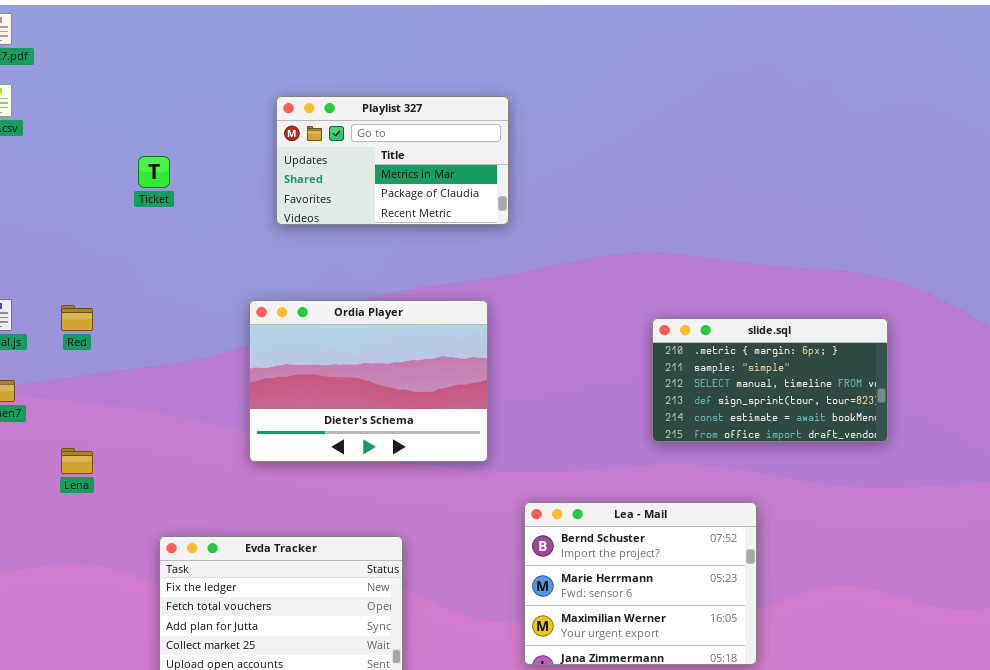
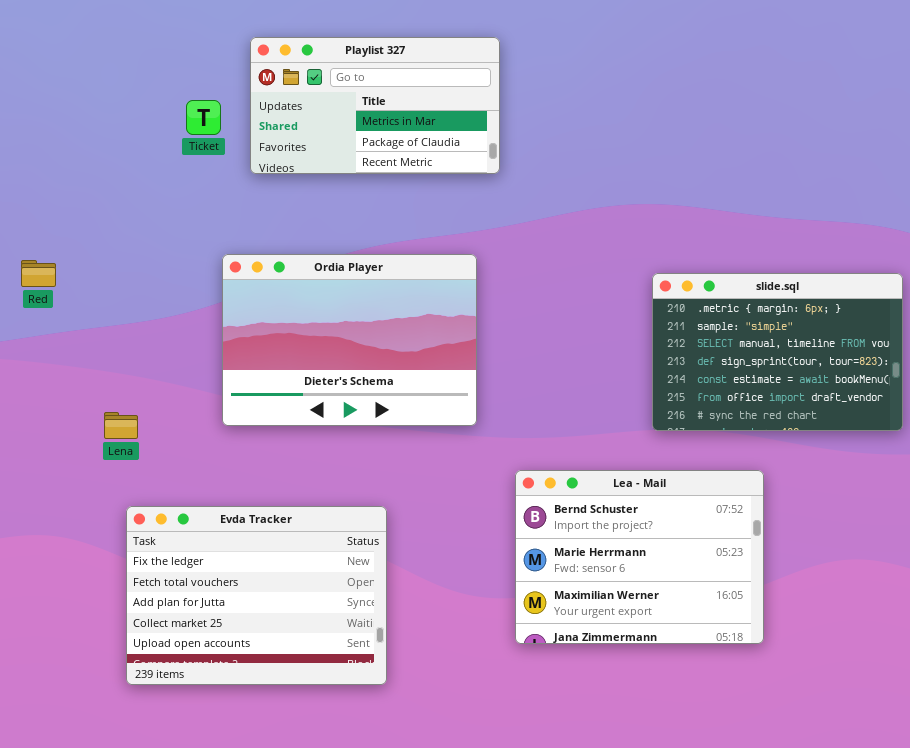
Ticket: [138,156,170,188] -> [186,100,221,135], moved
slide.sql: [652,318,888,442] -> [652,273,903,431], resized
Lena: [61,448,93,474] -> [104,412,138,439], moved

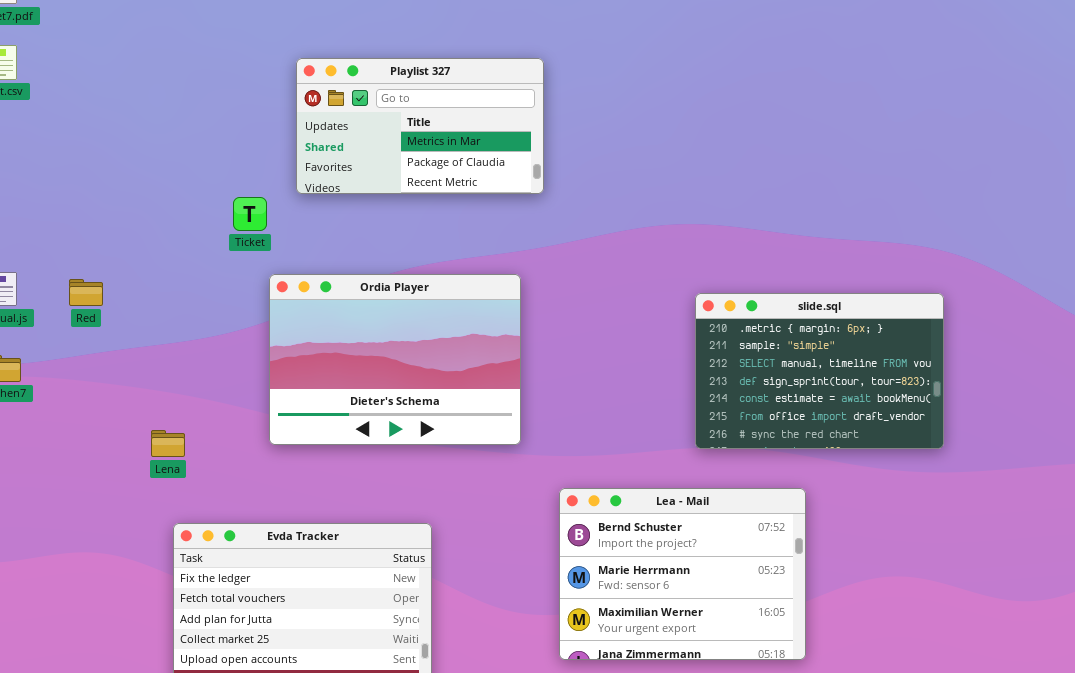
Ticket: [186,100,221,135] -> [233,197,267,231], moved

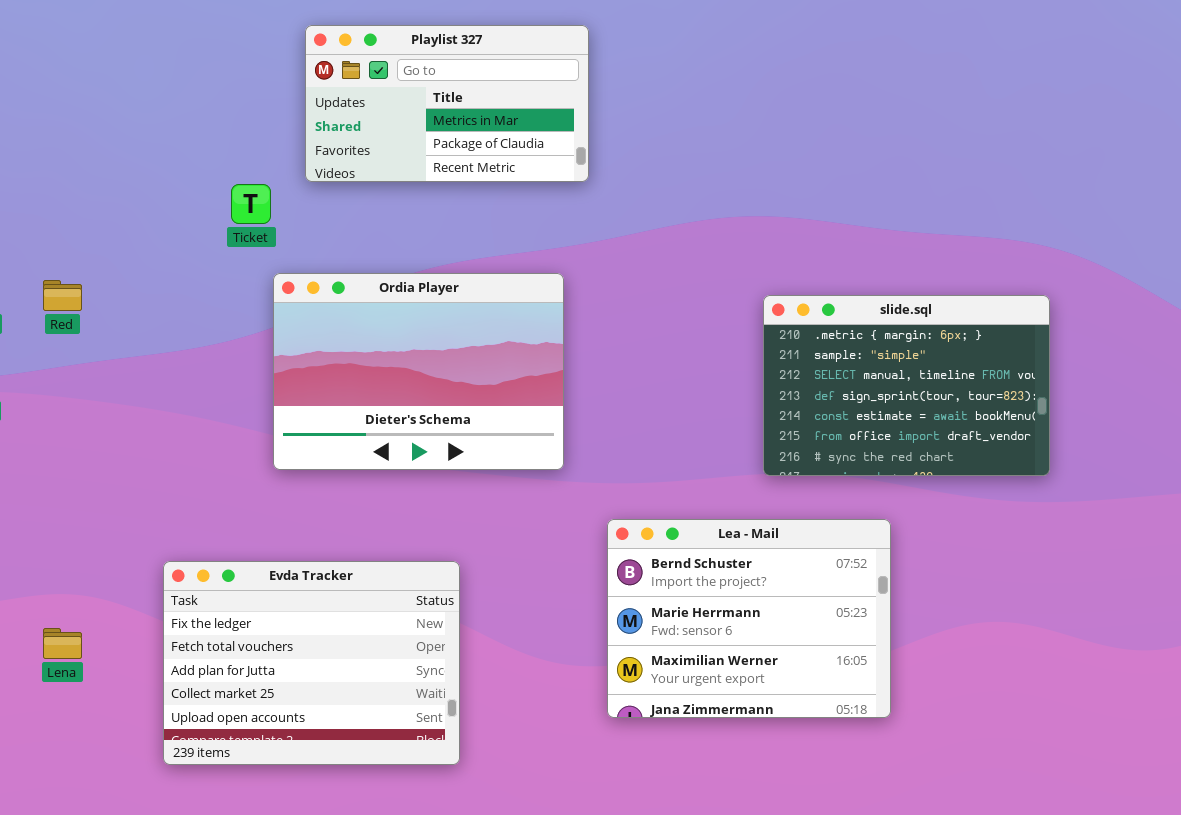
Lena: [151,430,185,457] -> [43,628,82,659], moved

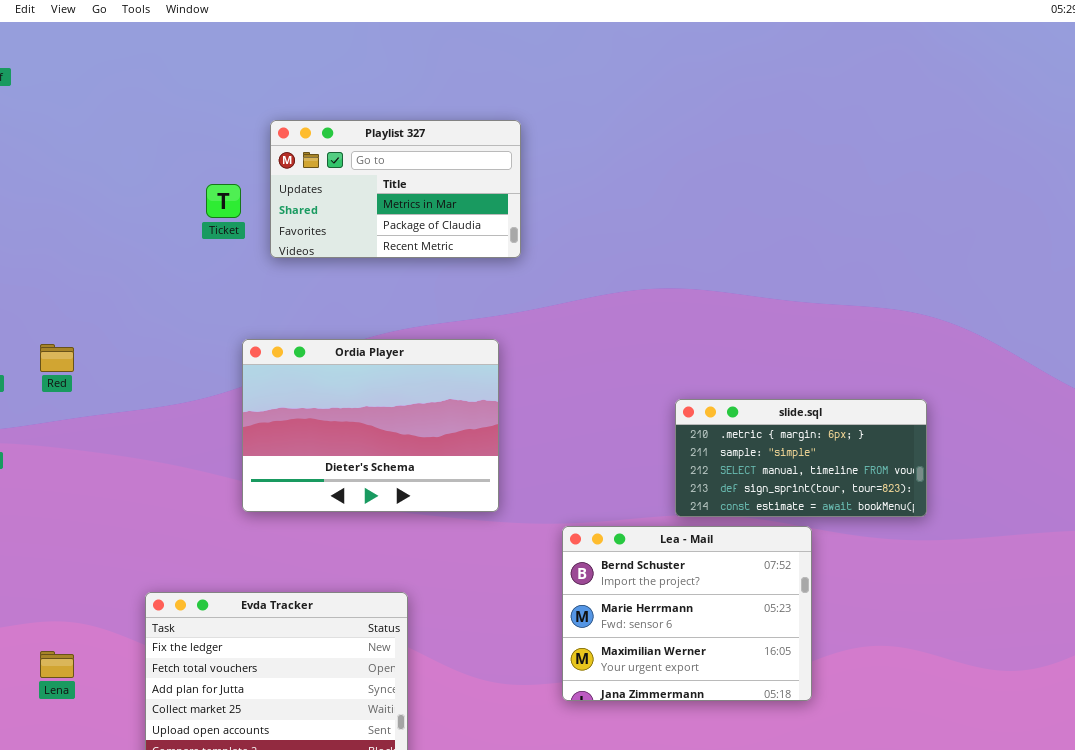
Ticket: [231,184,271,224] -> [206,184,241,218], moved
slide.sql: [763,295,1050,476] -> [675,399,927,517], resized
Lea - Mail: [607,519,891,718] -> [562,526,812,701], moved

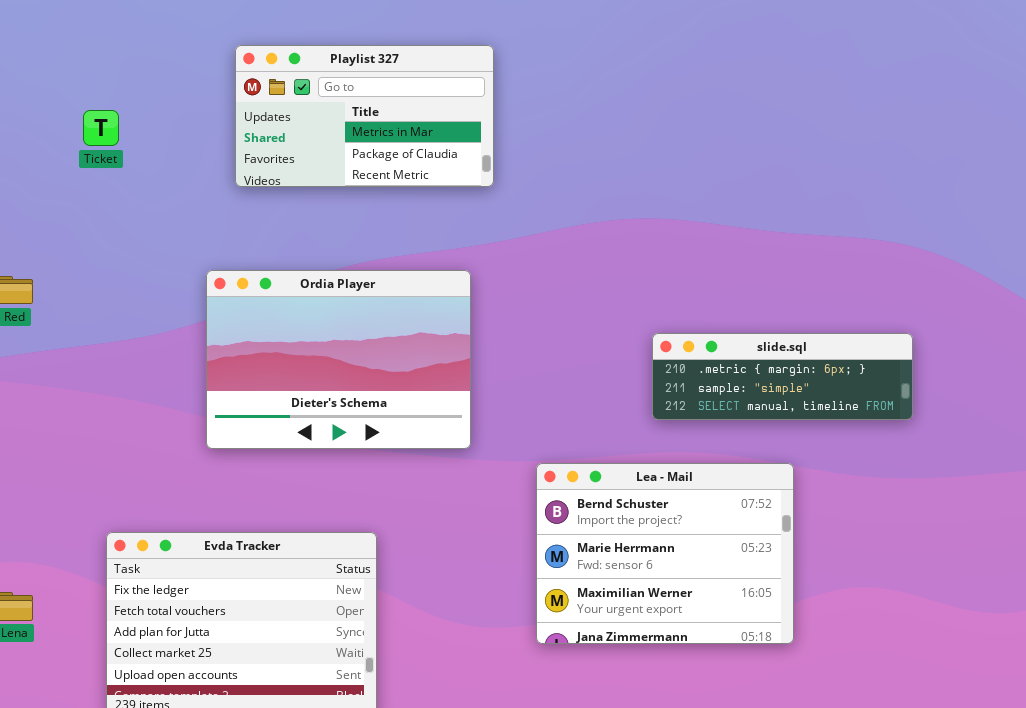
Ticket: [206,184,241,218] -> [83,110,119,146], moved
slide.sql: [675,399,927,517] -> [652,333,913,420], resized

